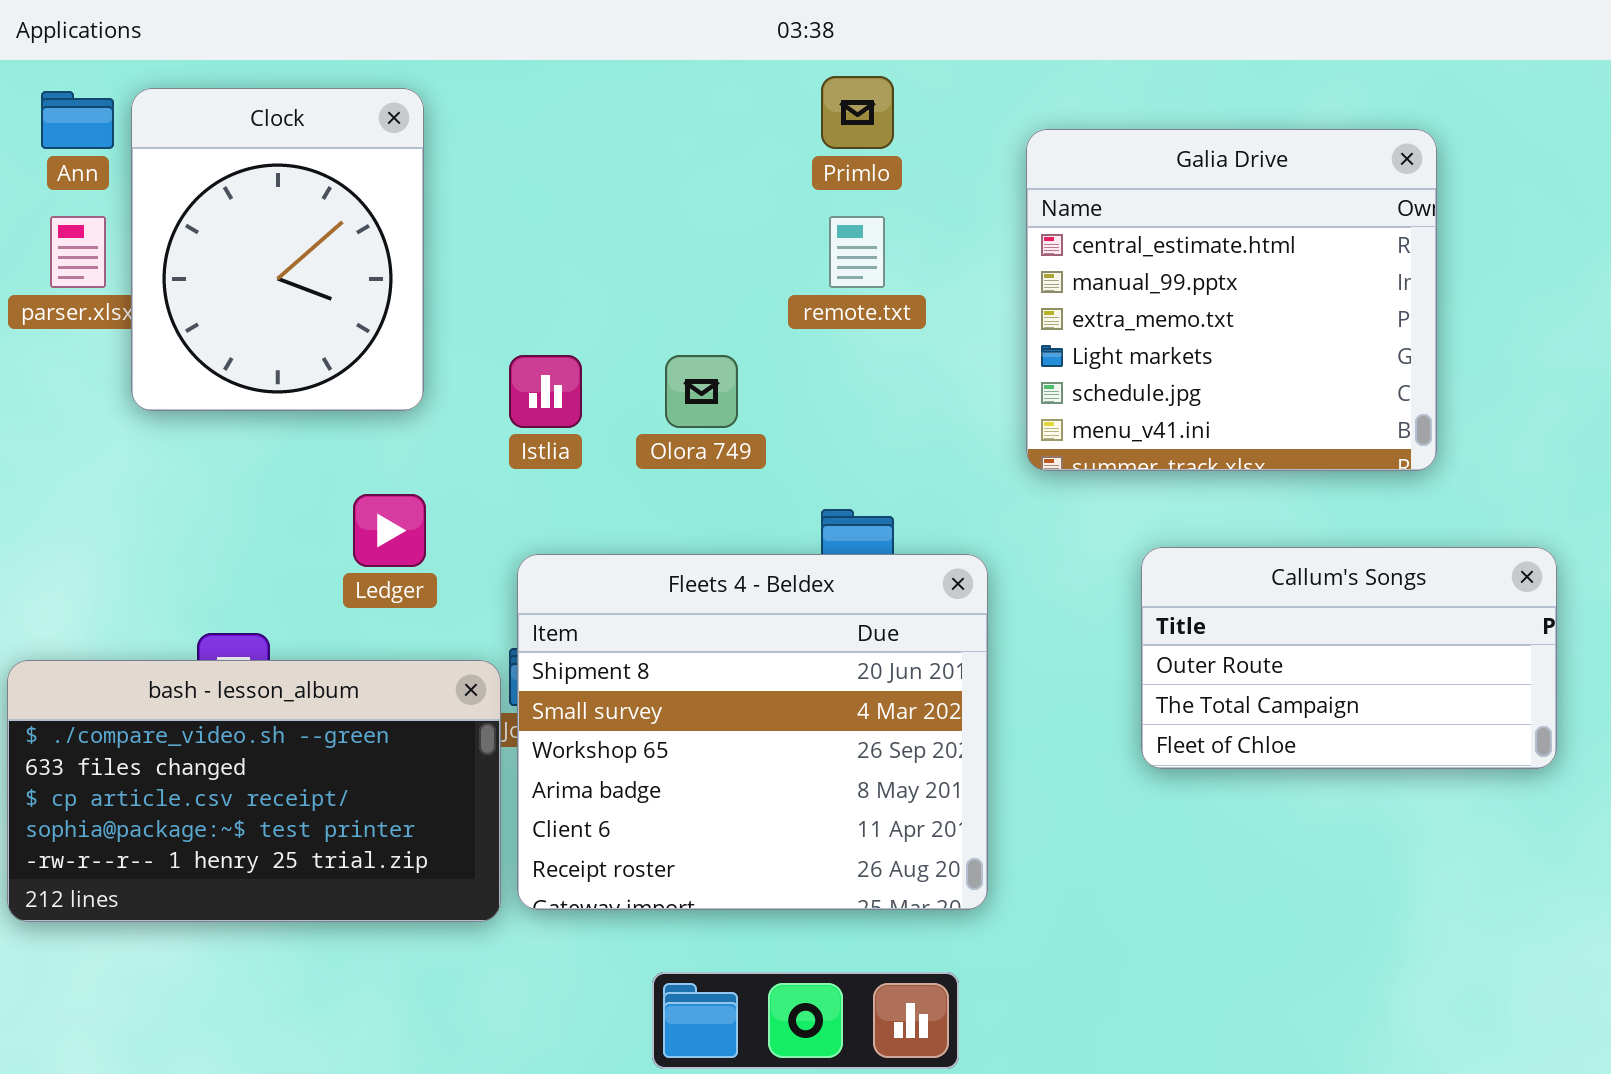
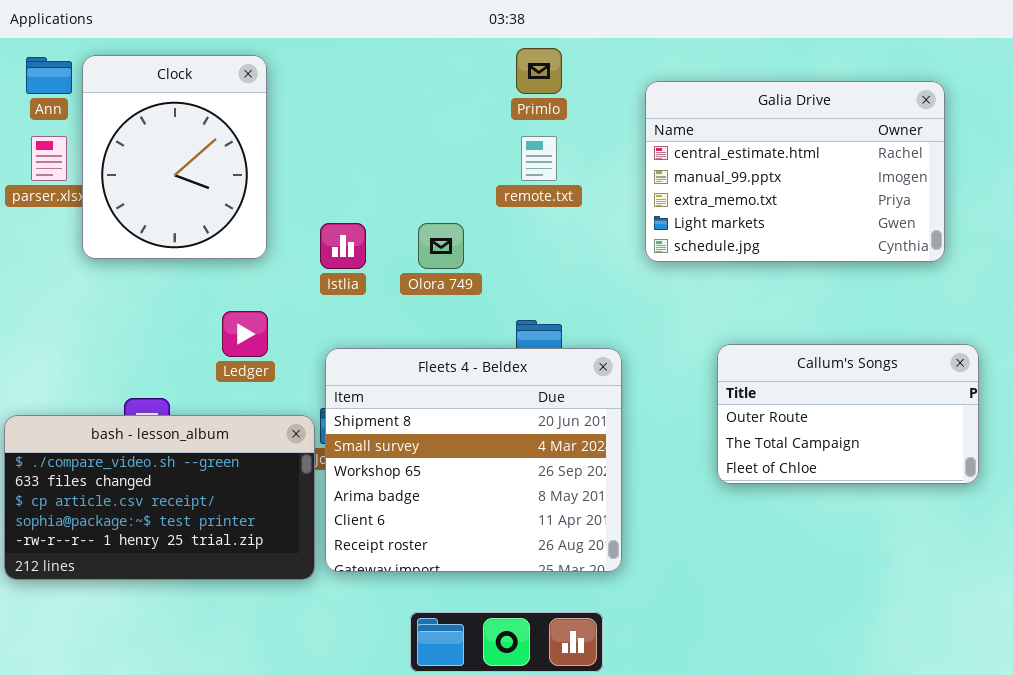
Galia Drive: [1026,129,1437,471] -> [645,81,945,262], resized

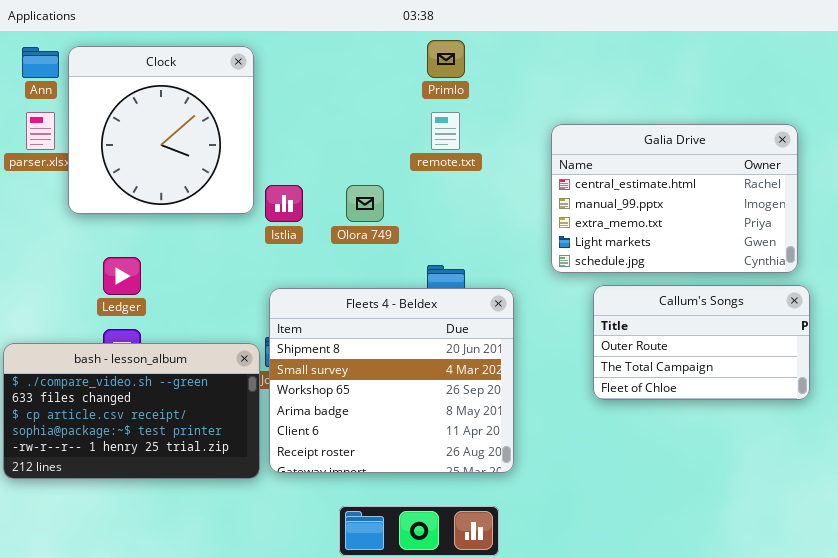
Clock: [82,55,267,259] -> [68,46,254,214], resized
Galia Drive: [645,81,945,262] -> [551,124,798,273], moved
Ledger: [222,311,268,357] -> [103,257,141,295], moved

